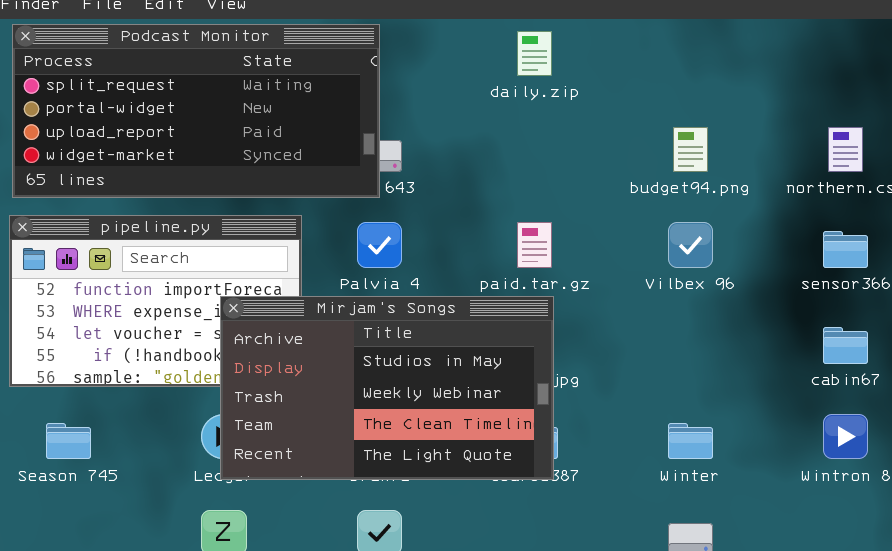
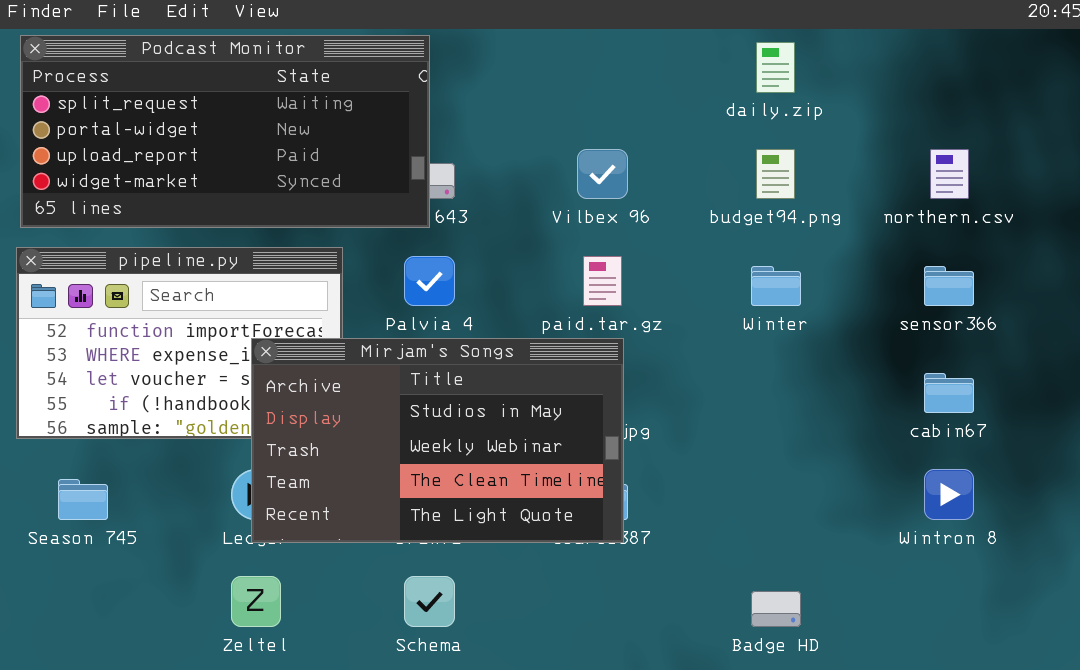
daily.zip: [517,31,552,76] -> [756,42,795,93], moved
Vilbex 96: [668,222,713,268] -> [577,149,628,199], moved
Winter: [668,423,713,459] -> [751,266,801,306], moved

